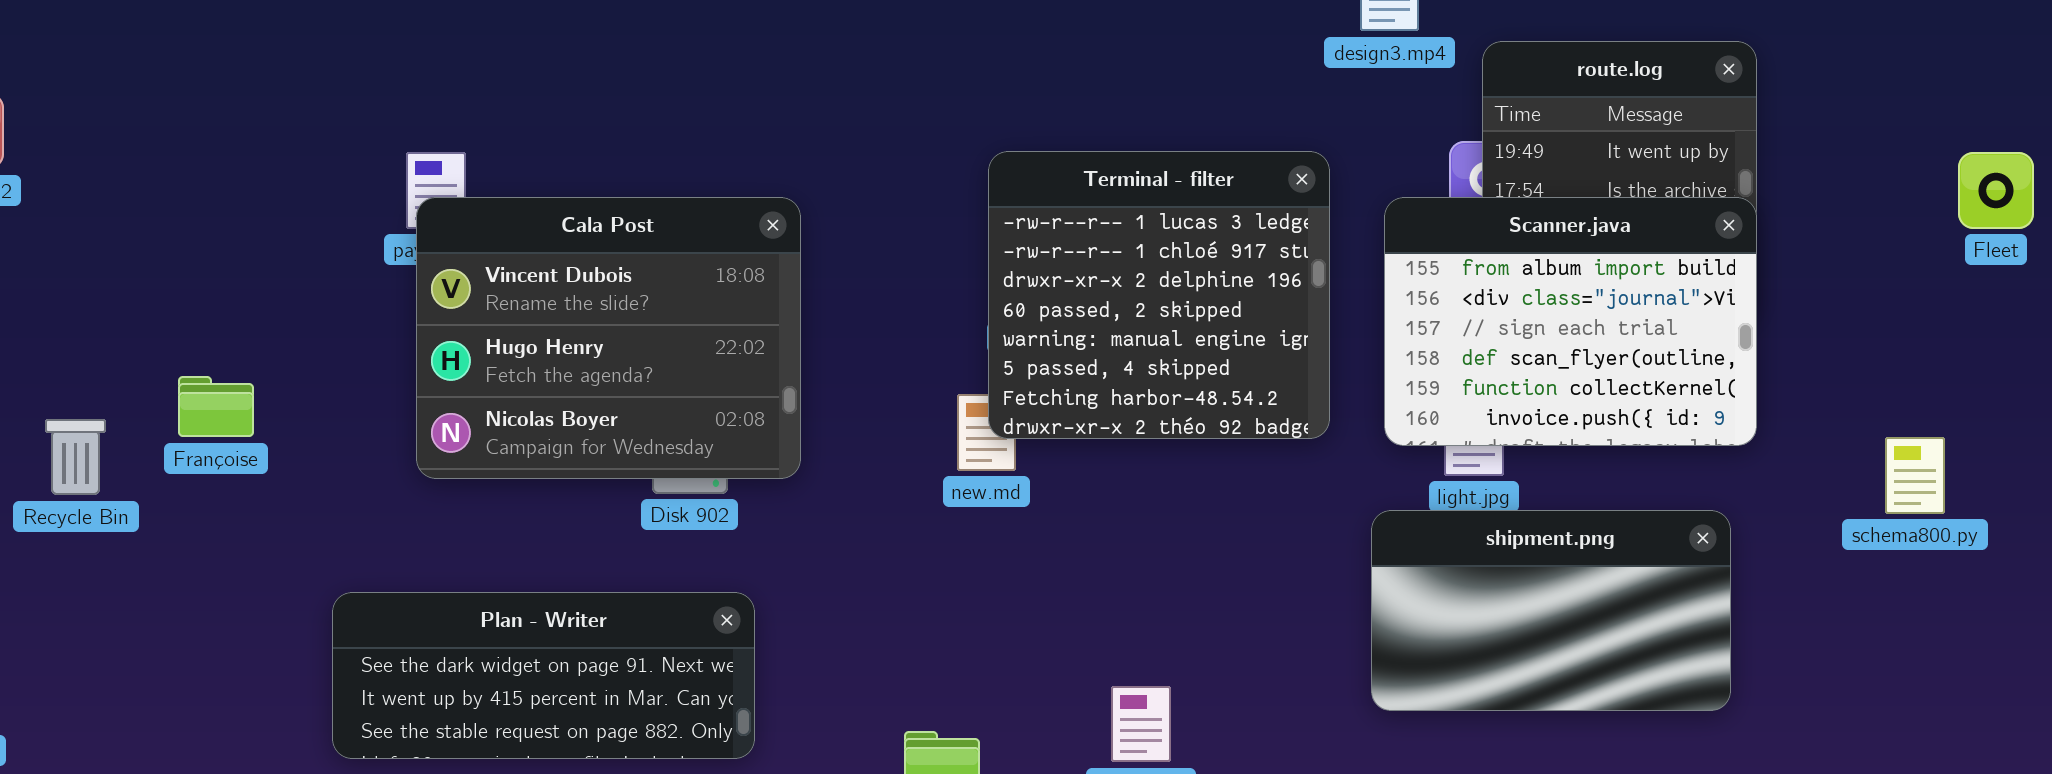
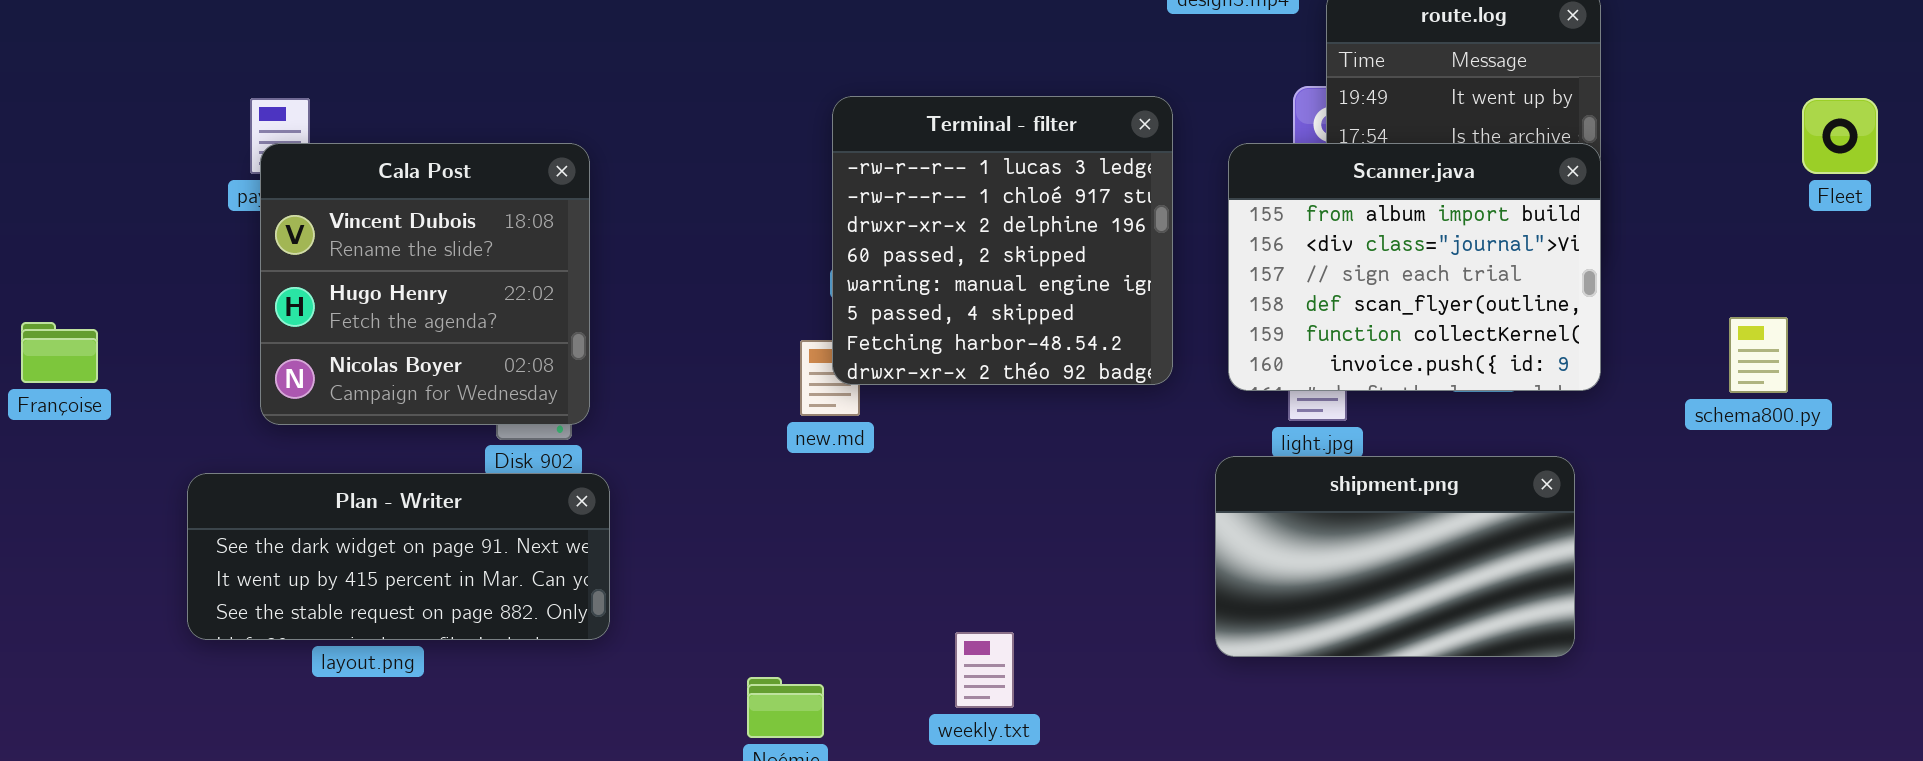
Cala Post: [416,197,801,479] -> [260,143,590,425], resized
schema800.py: [1885,437,1945,514] -> [1729,317,1788,393], moved
Plan - Writer: [332,592,755,759] -> [187,473,610,640], moved

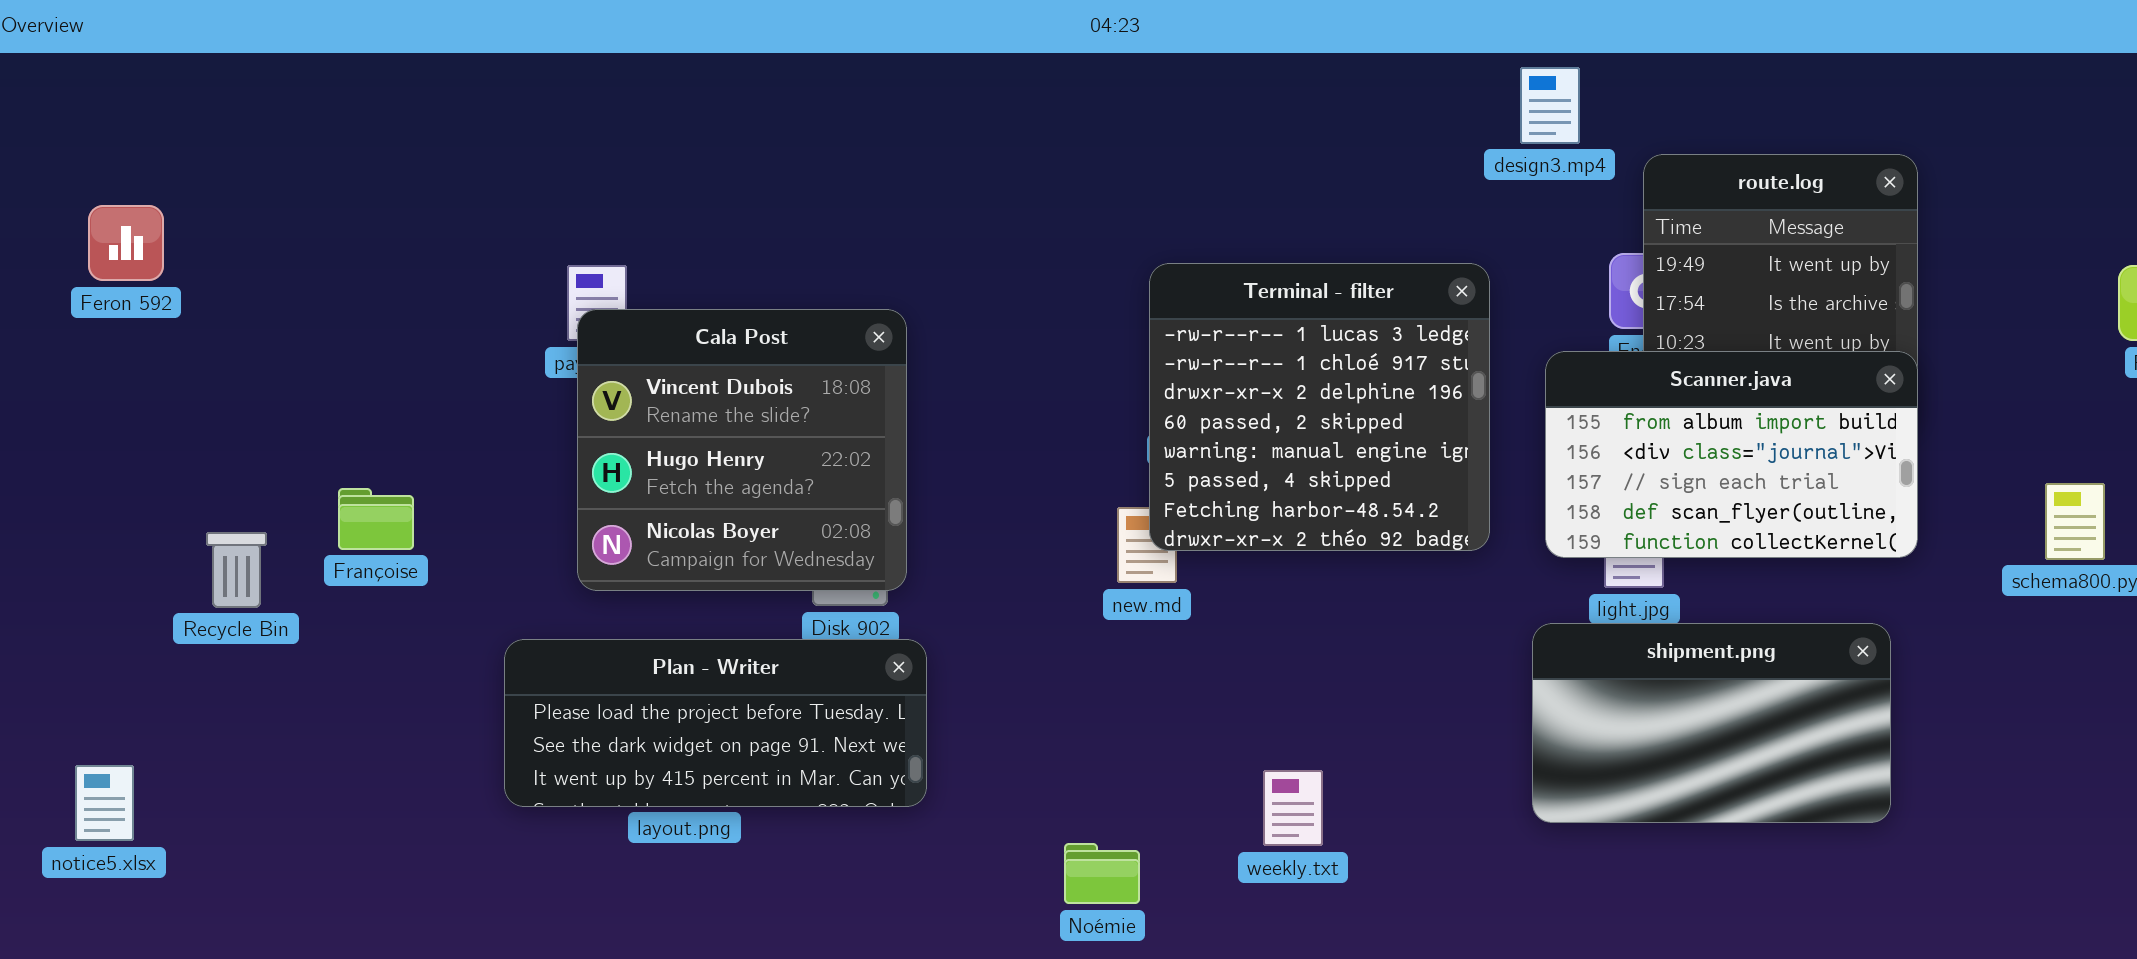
Scanner.java: [1228,143,1601,391] -> [1545,351,1918,558], resized
Plan - Writer: [187,473,610,640] -> [504,639,927,807], scrolled up 1 row
weekly.txt: [955,632,1014,708] -> [1263,770,1323,846], moved

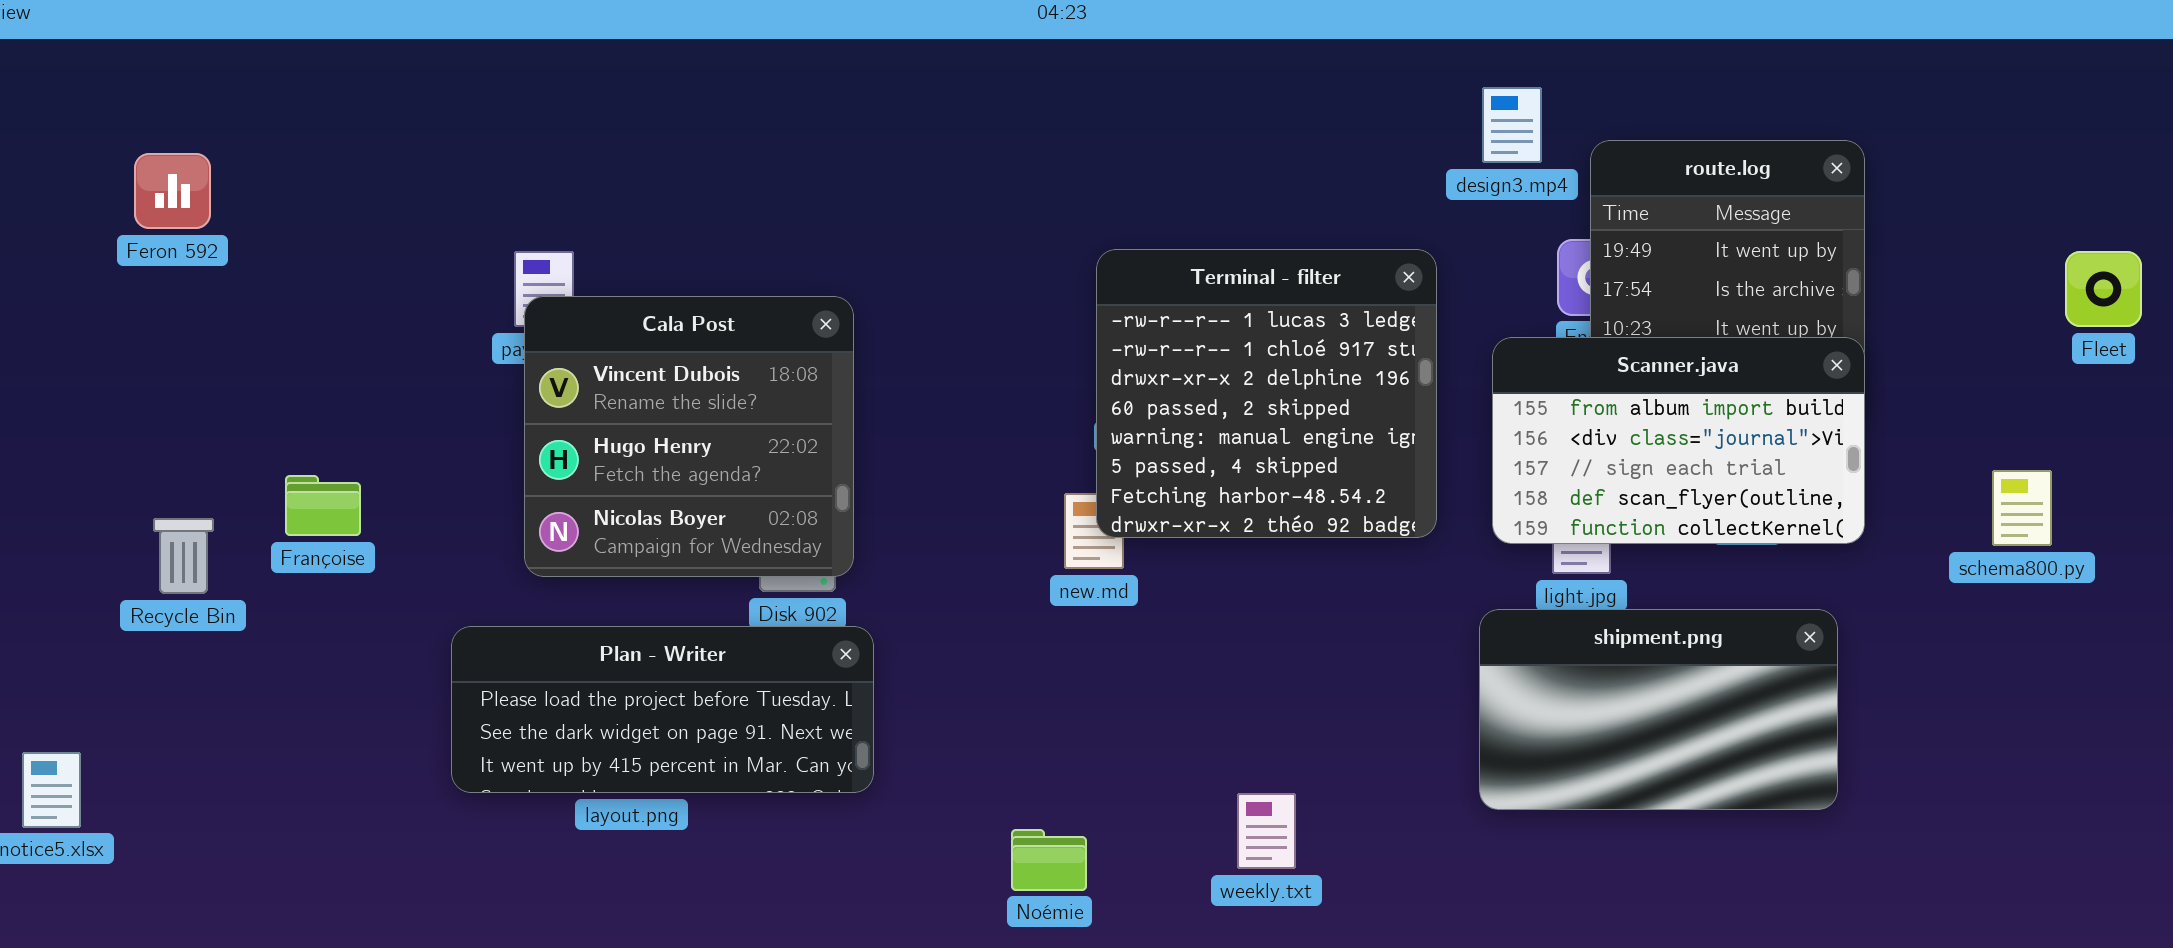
design3.mp4: [1520,67,1580,144] -> [1482,87,1542,163], moved
Feron 592: [88,205,164,281] -> [134,153,211,229], moved
weekly.txt: [1263,770,1323,846] -> [1237,793,1296,869], moved

